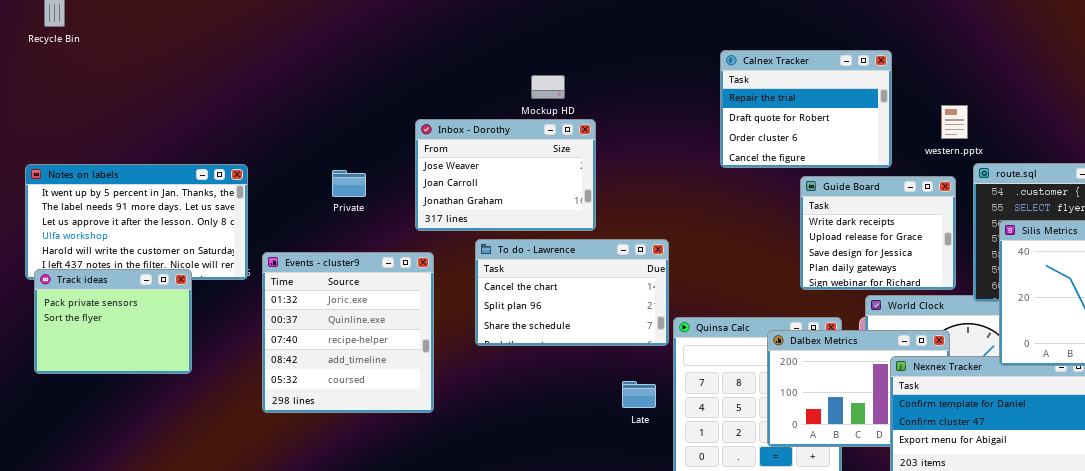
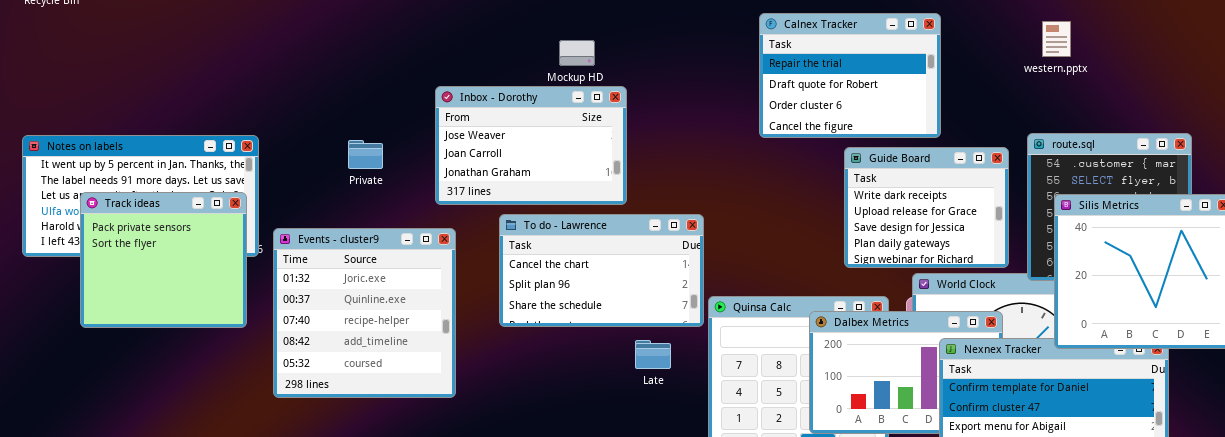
western.pptx: [941,105,968,139] -> [1042,21,1071,57], moved
Track ideas: [34,269,192,374] -> [80,192,247,328], moved, resized
Late: [622,381,656,408] -> [635,340,671,369], moved

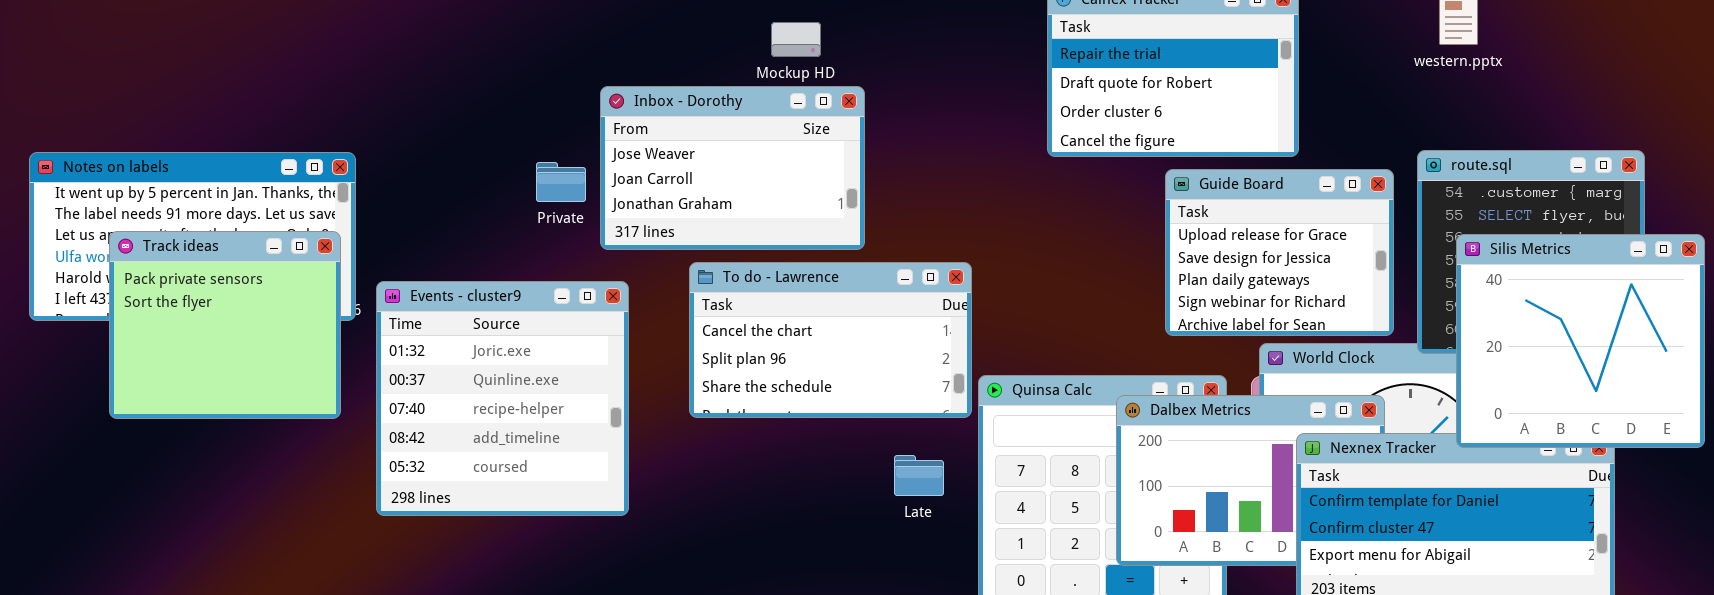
Private: [348,140,383,169] -> [536,162,586,202], moved
Guide Board: [844,147,1009,268] -> [1165,169,1394,336], scrolled down 1 row
Late: [635,340,671,369] -> [894,455,944,496], moved

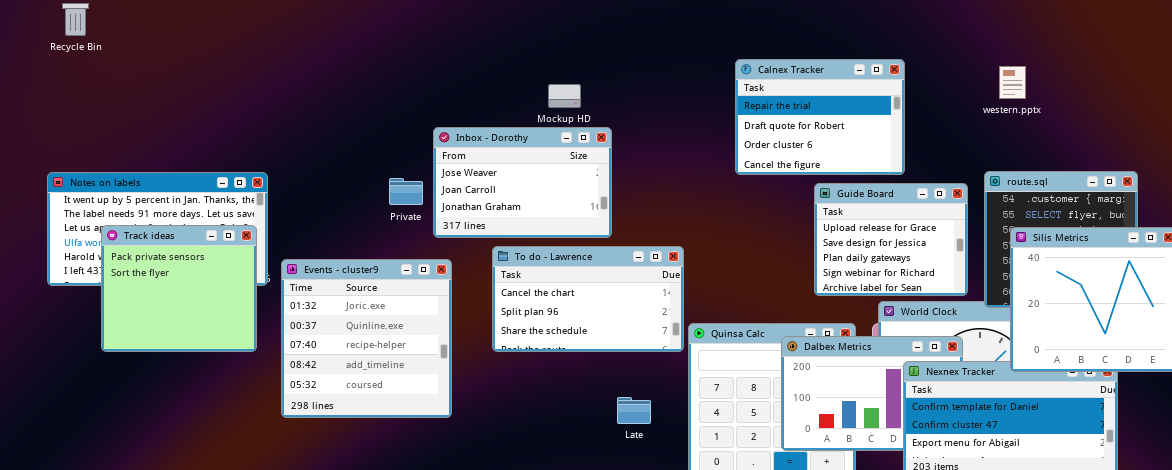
Late: [894,455,944,496] -> [617,397,651,424], moved

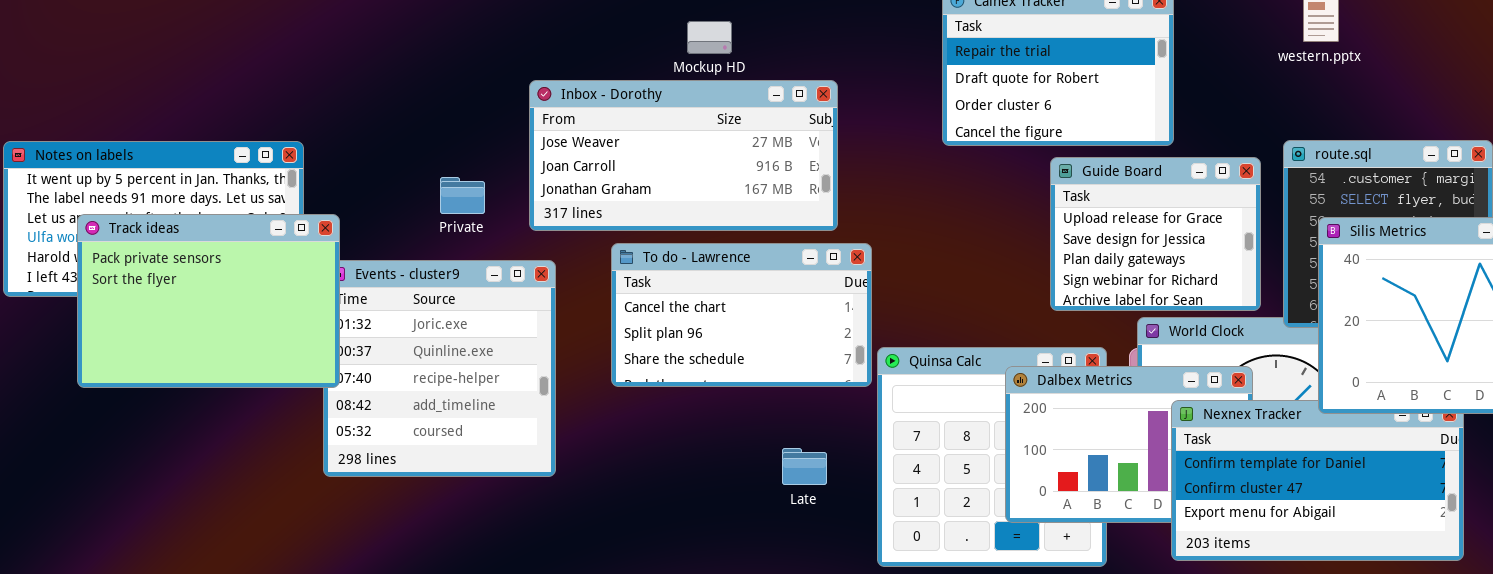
Inbox - Dorothy: [433,127,612,238] -> [529,80,838,231], resized
Private: [389,178,423,205] -> [440,177,485,214], moved
Track ideas: [101,225,257,352] -> [77,214,340,388], resized

